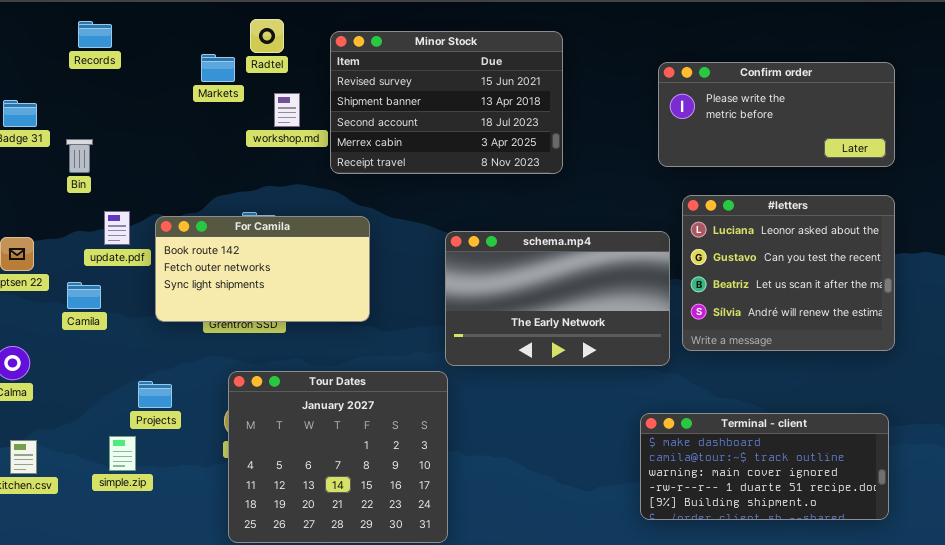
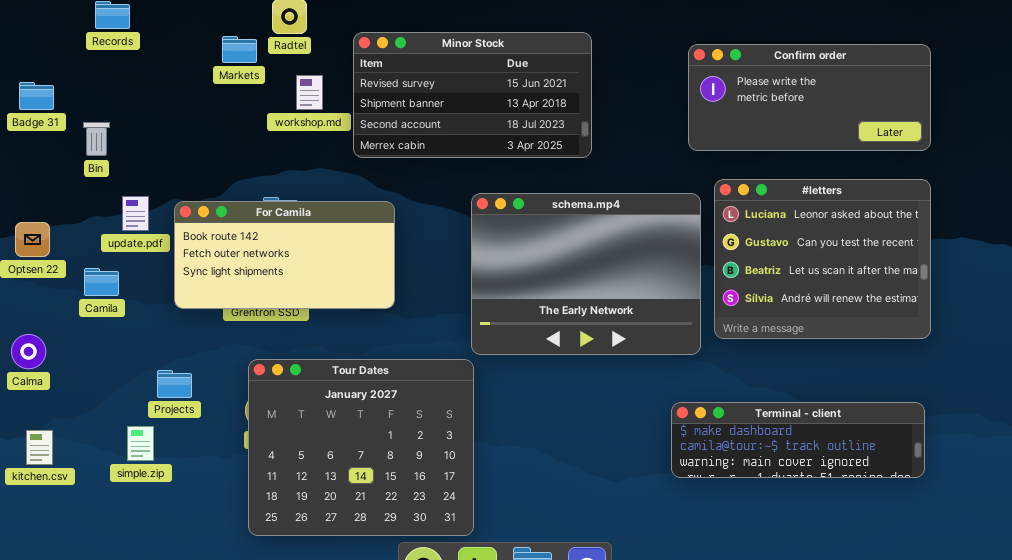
Minor Stock: [330,31,563,174] -> [353,32,592,158], resized
schema.mp4: [445,231,670,366] -> [471,193,701,355], resized
Terminal - client: [640,413,889,520] -> [671,402,925,478], resized

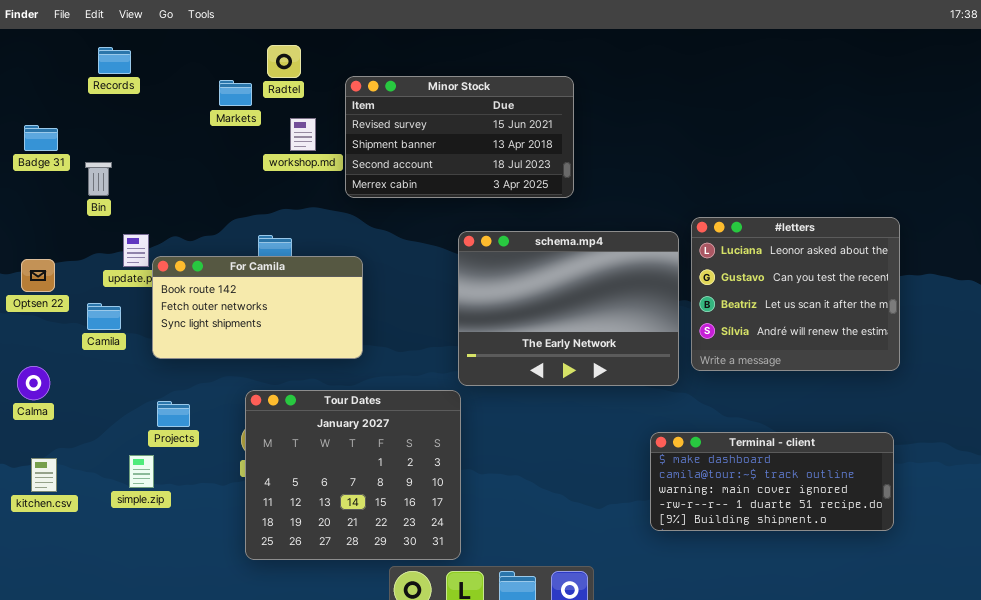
Confirm order: [688,44,931,151] -> none, closed
For Camila: [174,201,395,309] -> [152,256,363,359], moved
Terminal - client: [671,402,925,478] -> [650,432,894,531], resized

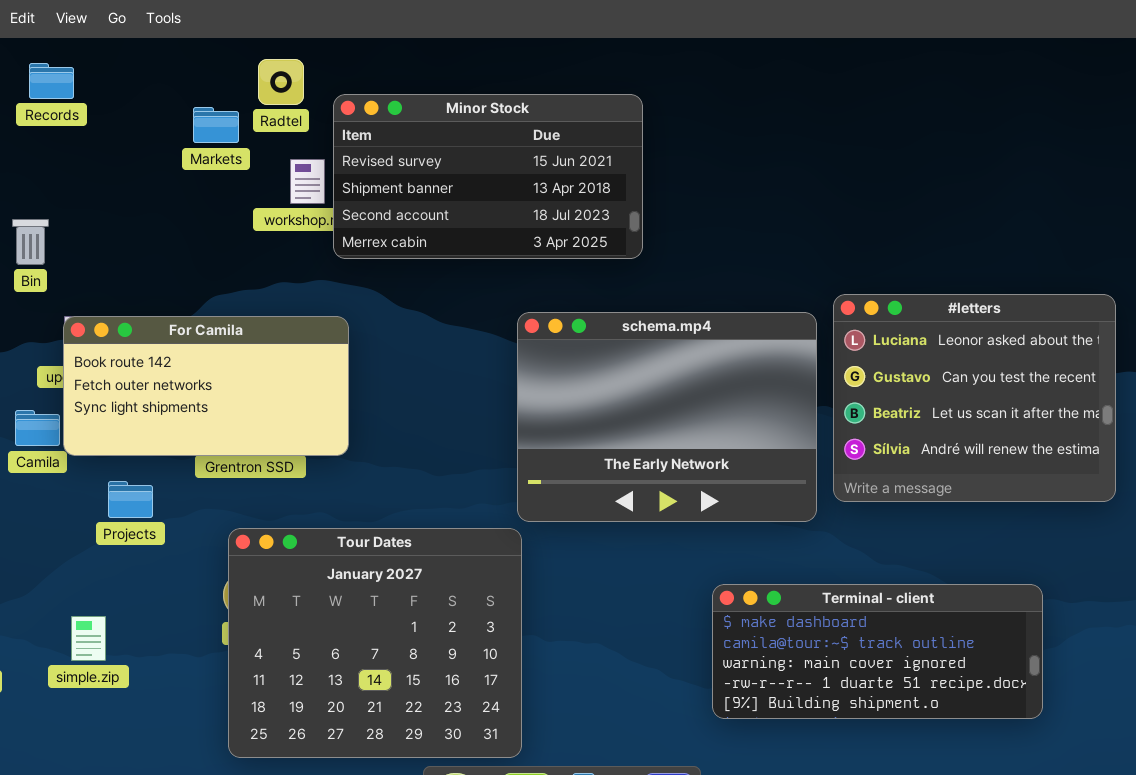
Minor Stock: [345,76,574,198] -> [333,94,643,259], moved
For Camila: [152,256,363,359] -> [63,316,349,456], moved
Projects: [157,401,190,427] -> [108,481,153,518], moved
Terminal - client: [650,432,894,531] -> [712,584,1043,719], moved

